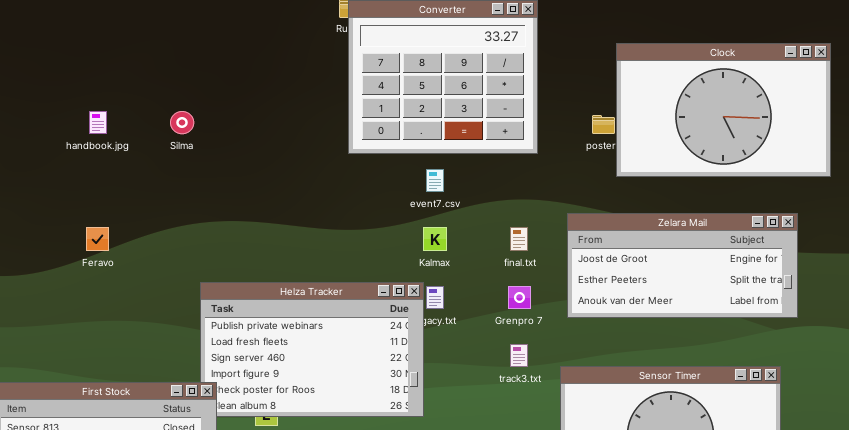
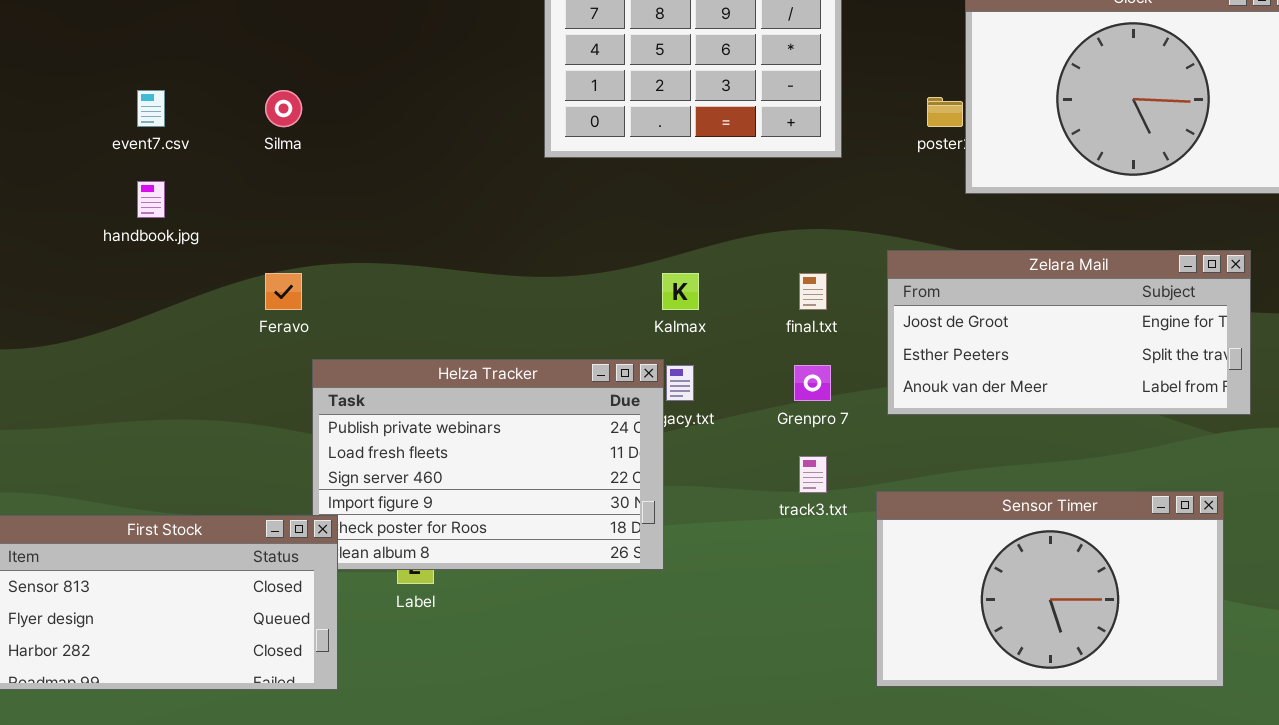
handbook.jpg: [89,111,107,134] -> [137,181,165,218], moved
event7.csv: [426,169,444,192] -> [137,90,165,127], moved
Feravo: [86,227,109,251] -> [265,273,302,310], moved

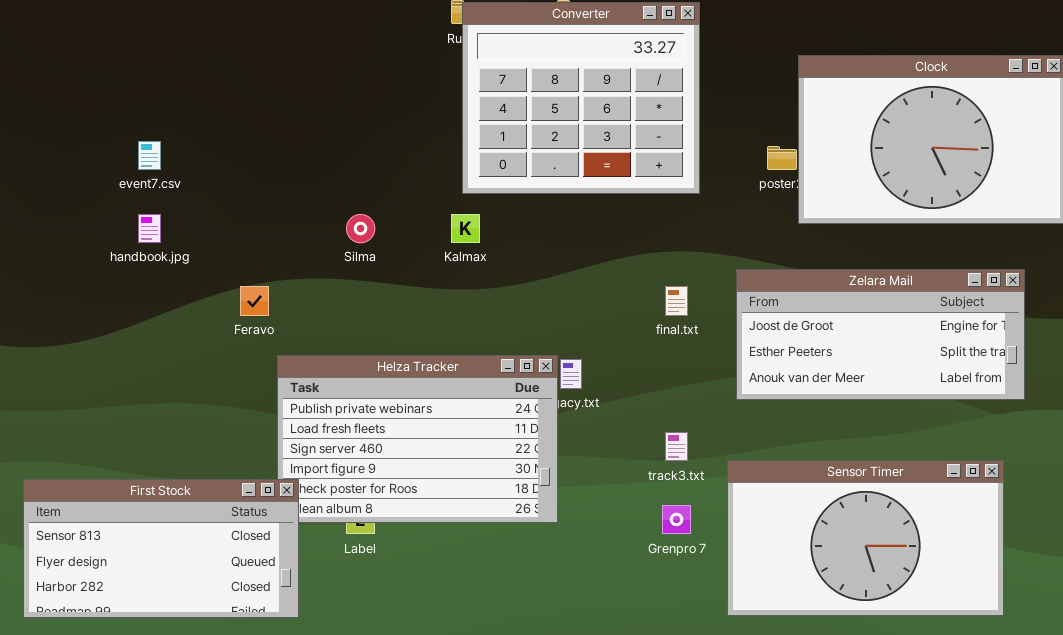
Silma: [265,90,302,127] -> [346,214,375,243], moved
Kalmax: [662,273,699,310] -> [451,214,480,243], moved
Grenpro 7: [794,365,831,401] -> [662,505,691,534], moved

